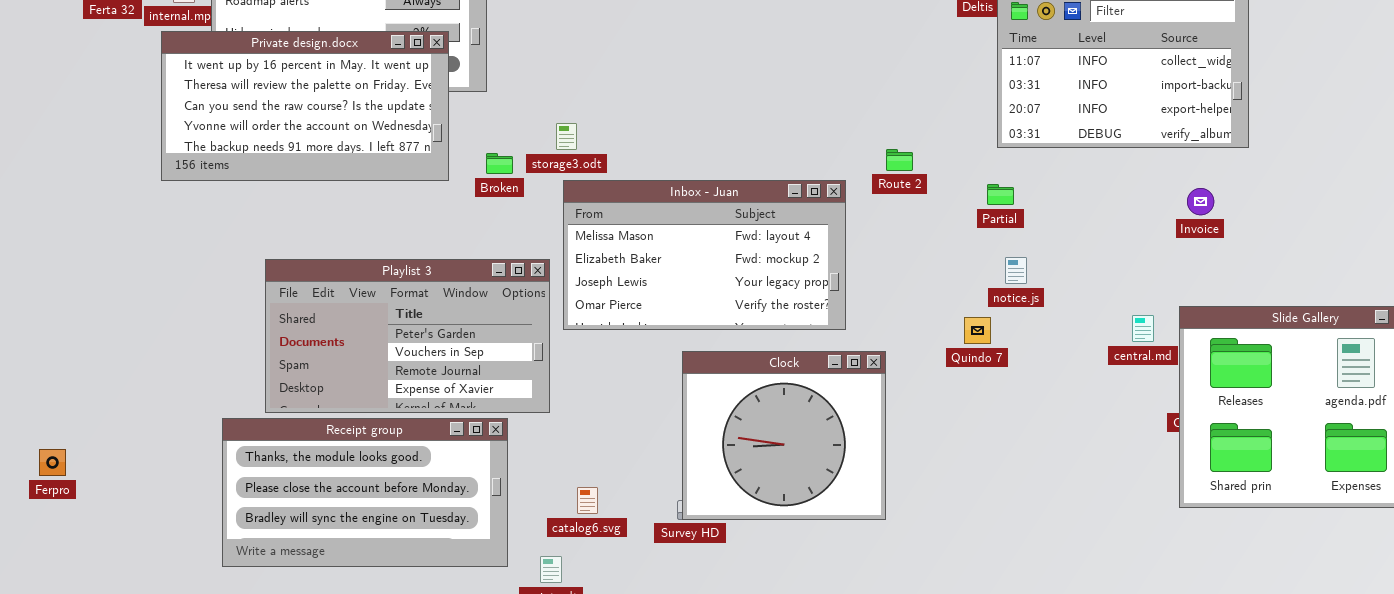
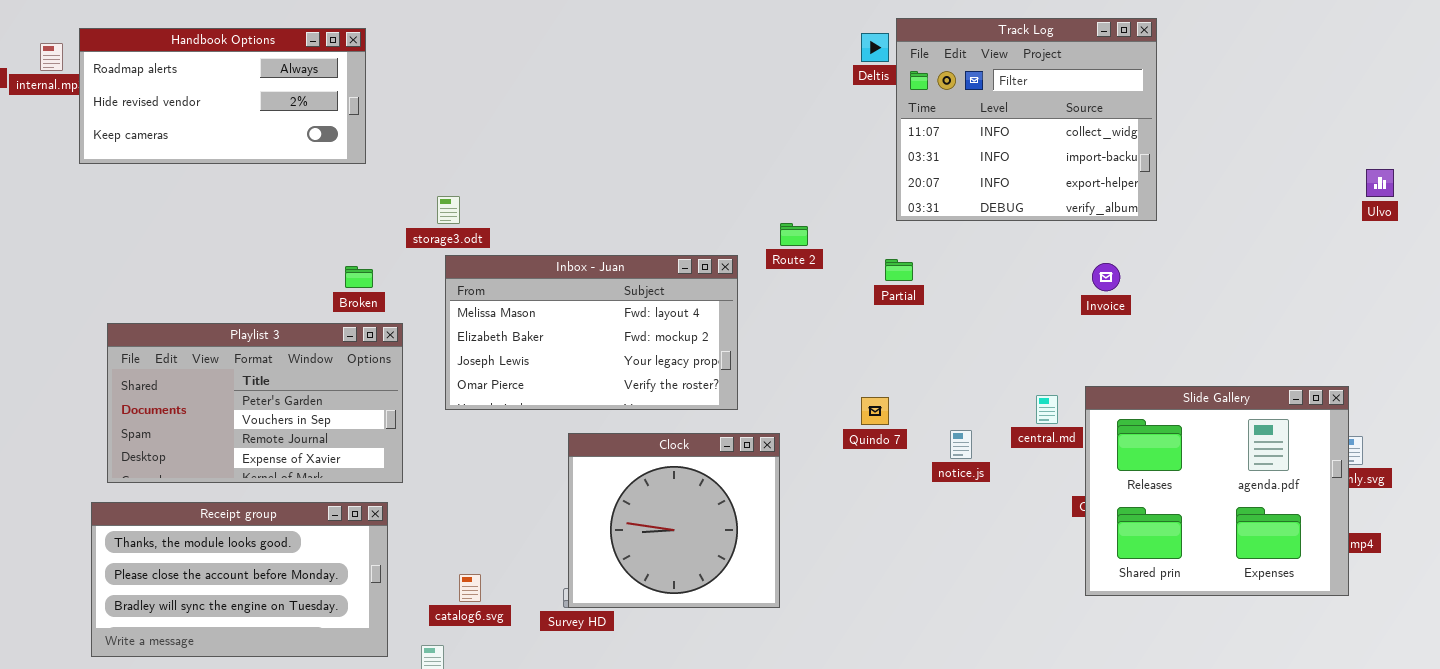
Private design.docx: [161,31,449,181] -> none, closed
Broken: [486,153,513,174] -> [345,266,373,288], moved
notice.js: [1005,257,1027,284] -> [950,430,972,459], moved
Playlist 3: [265,259,550,413] -> [107,323,403,483], moved

